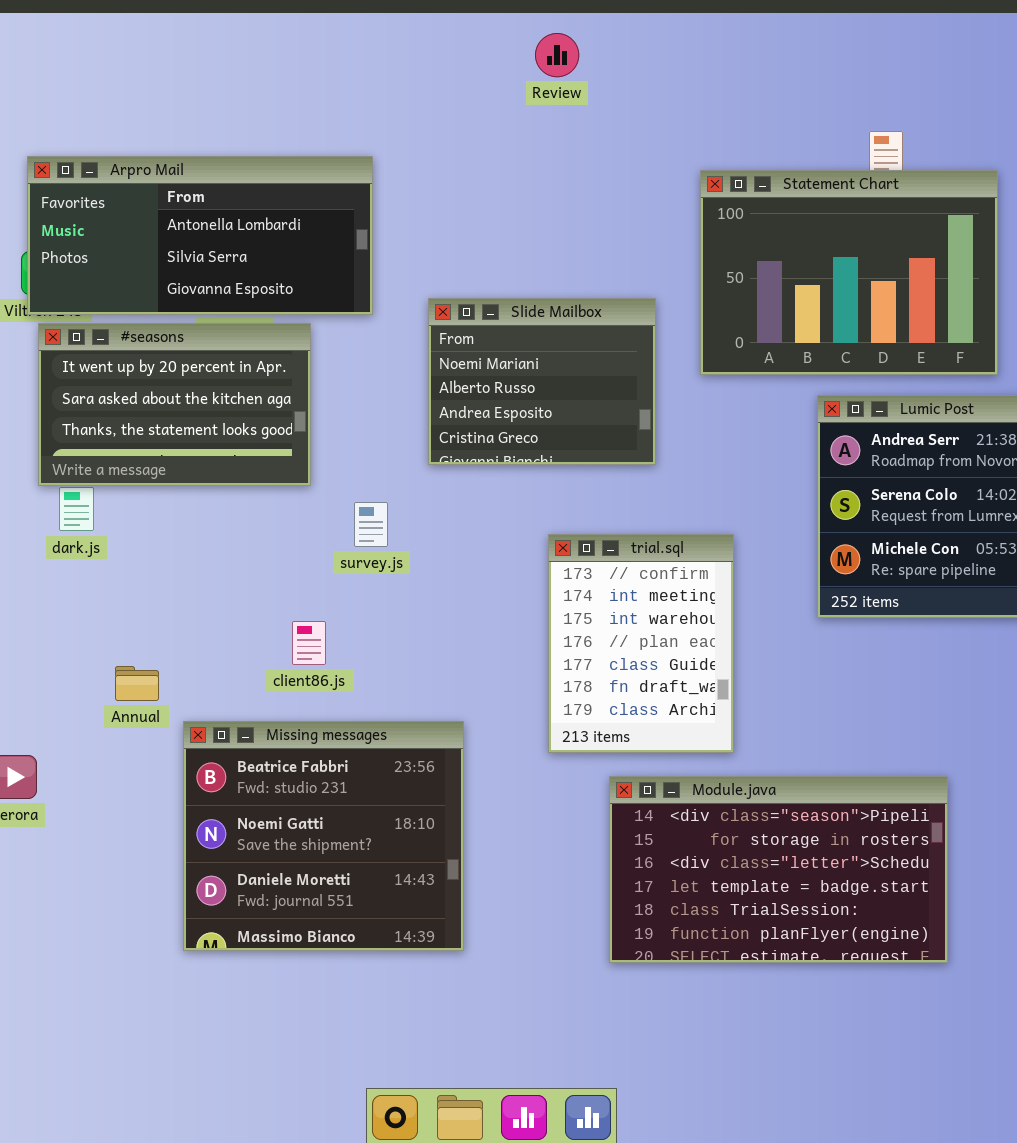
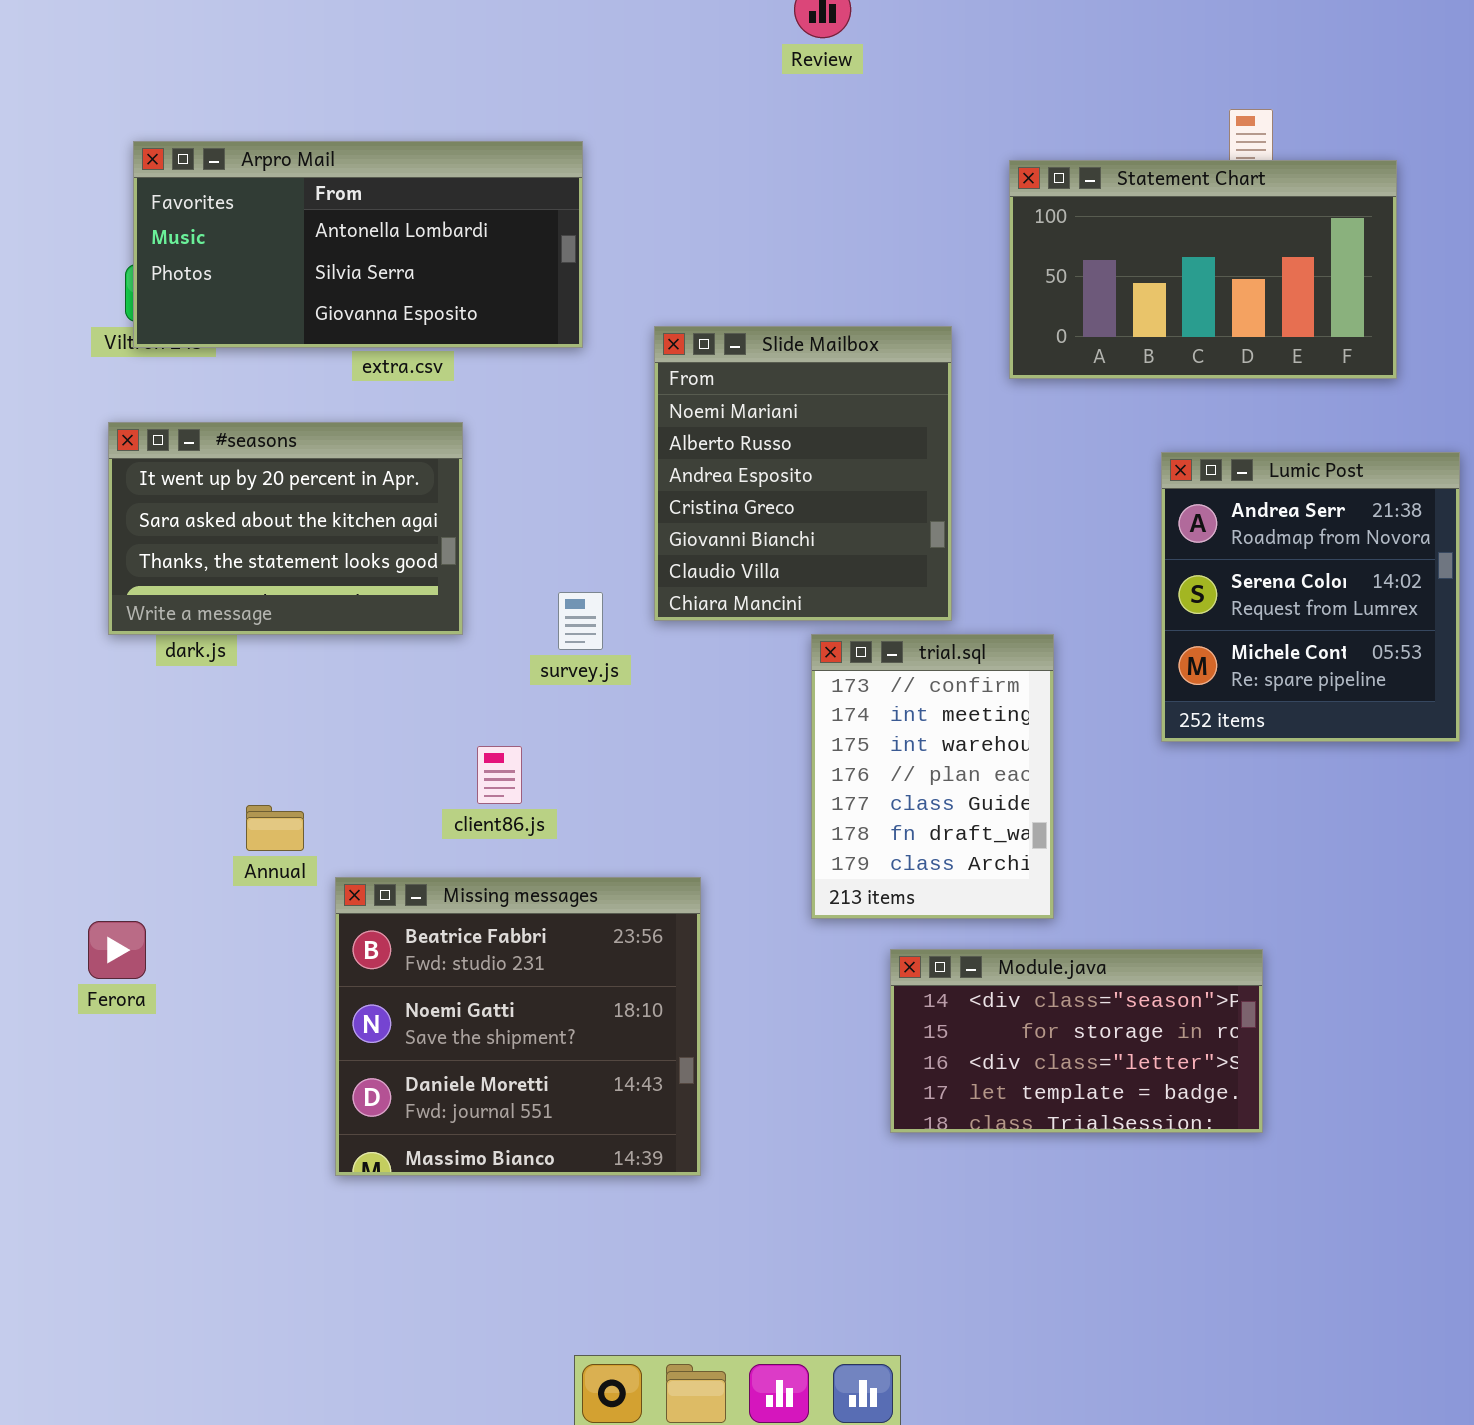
Statement Chart: [700,170,998,375] -> [1009,160,1397,379], resized
Slide Mailbox: [428,298,656,465] -> [654,326,952,621], resized
#seasons: [38,323,311,486] -> [108,422,463,635], moved
Module.java: [609,776,948,963] -> [890,949,1263,1133], resized

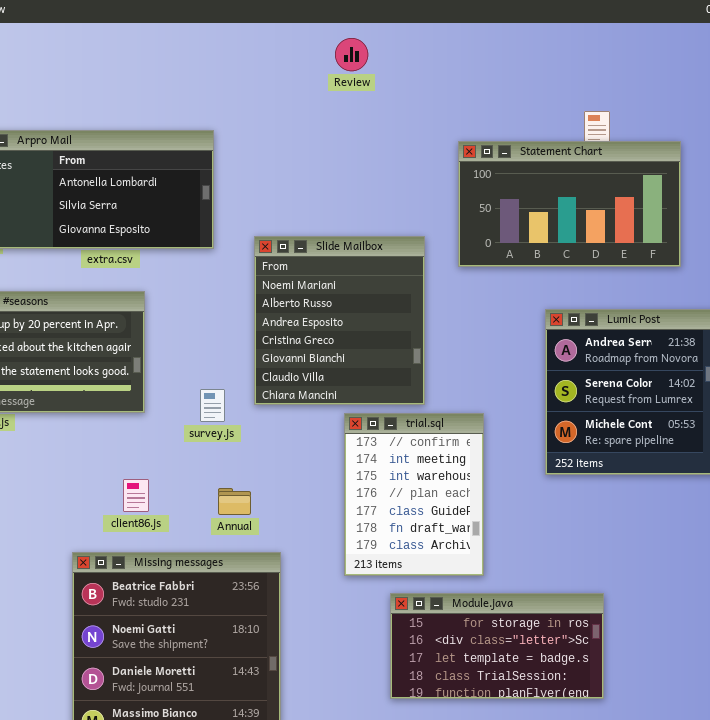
client86.js: [477,746,522,804] -> [123,479,149,512], moved
Annual: [246,805,304,851] -> [218,488,251,515], moved
Module.java: [890,949,1263,1133] -> [390,593,604,699], scrolled down 1 row

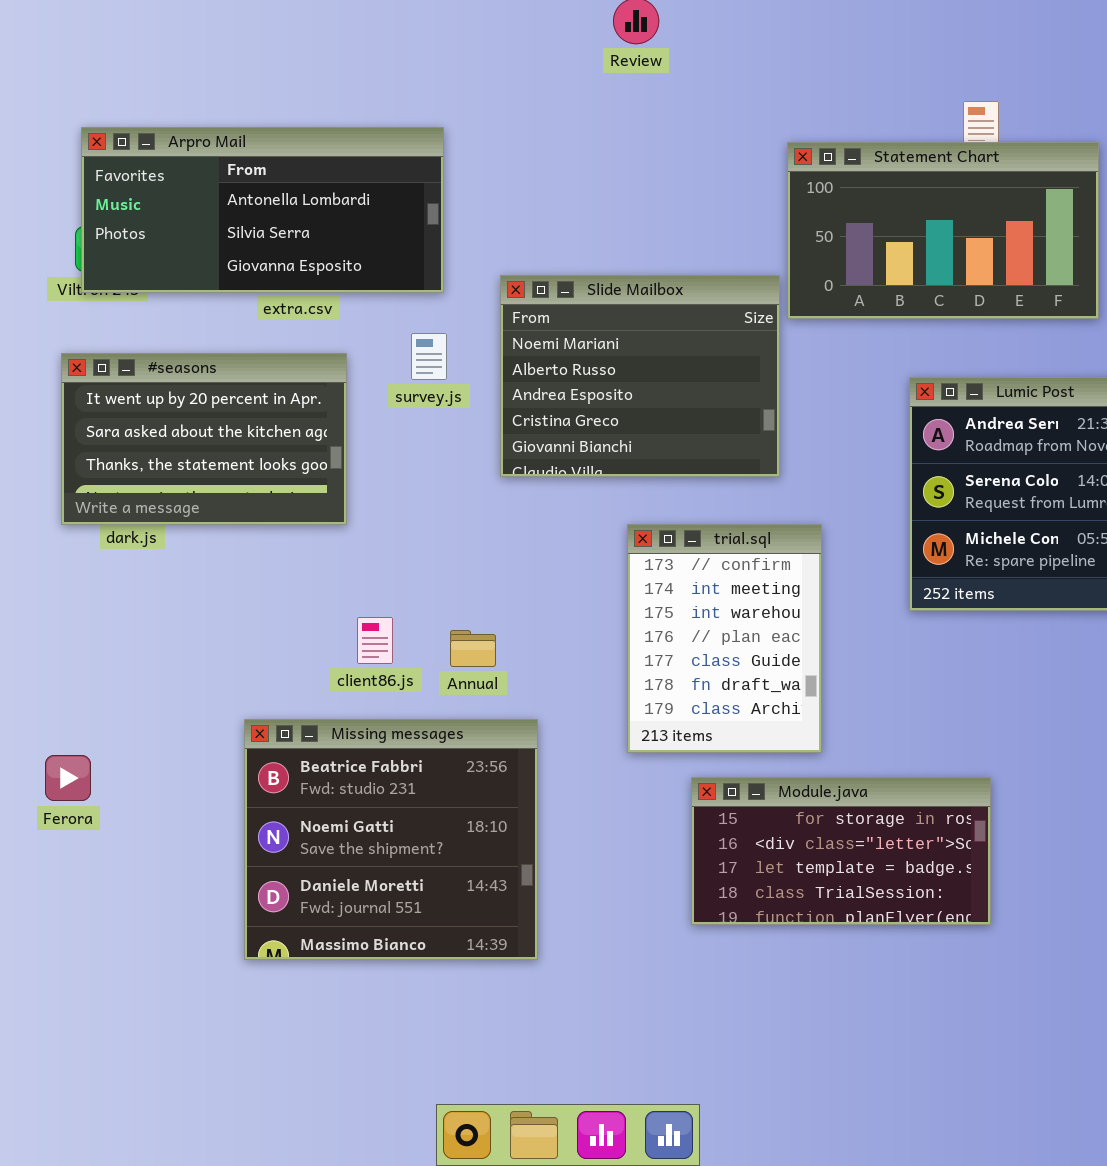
Slide Mailbox: [254,236,425,405] -> [500,275,780,477], resized
survey.js: [200,389,225,422] -> [411,333,447,380], moved
client86.js: [123,479,149,512] -> [357,617,393,664], moved

